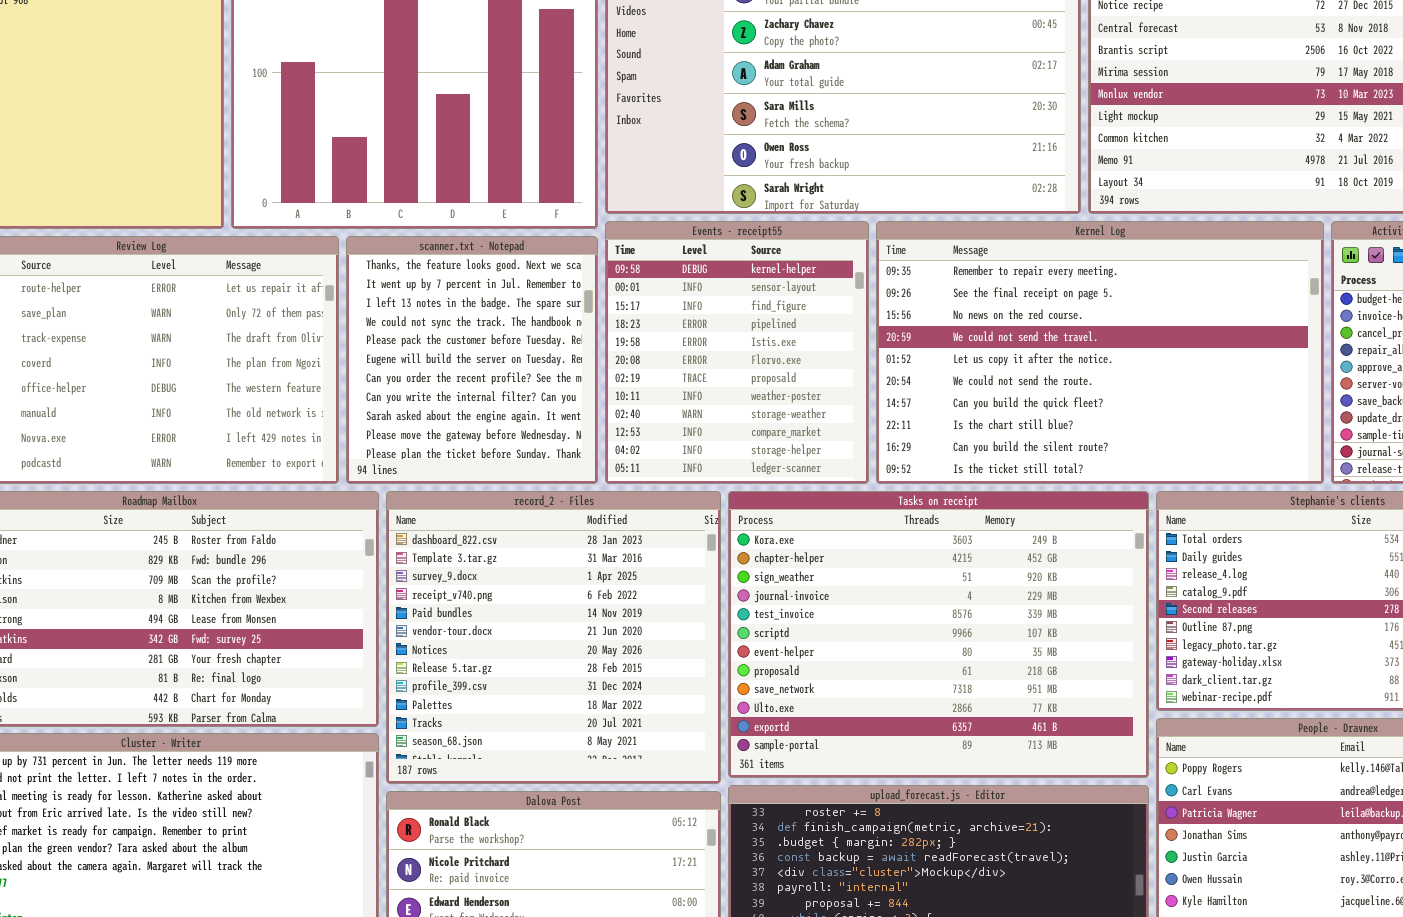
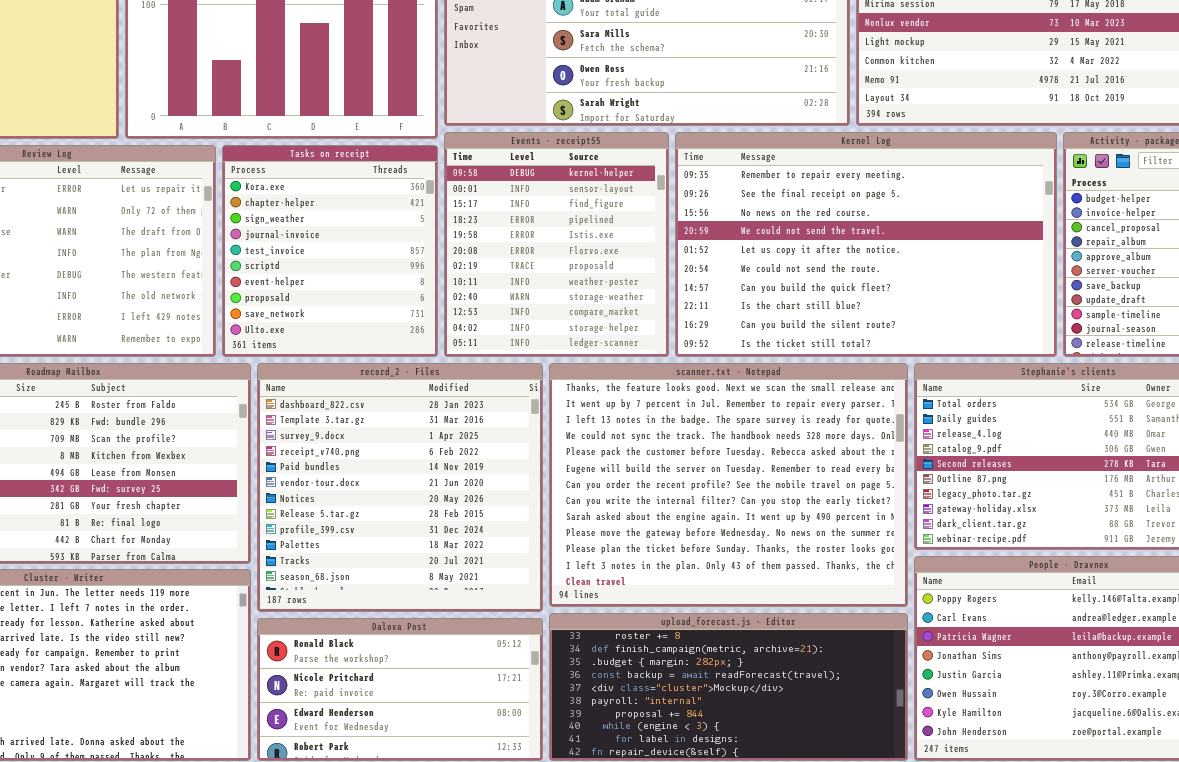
scanner.txt - Notepad: [346,236,598,484] -> [549,363,908,607], moved, resized
Tasks on receipt: [728,491,1149,778] -> [222,145,438,357], moved, resized

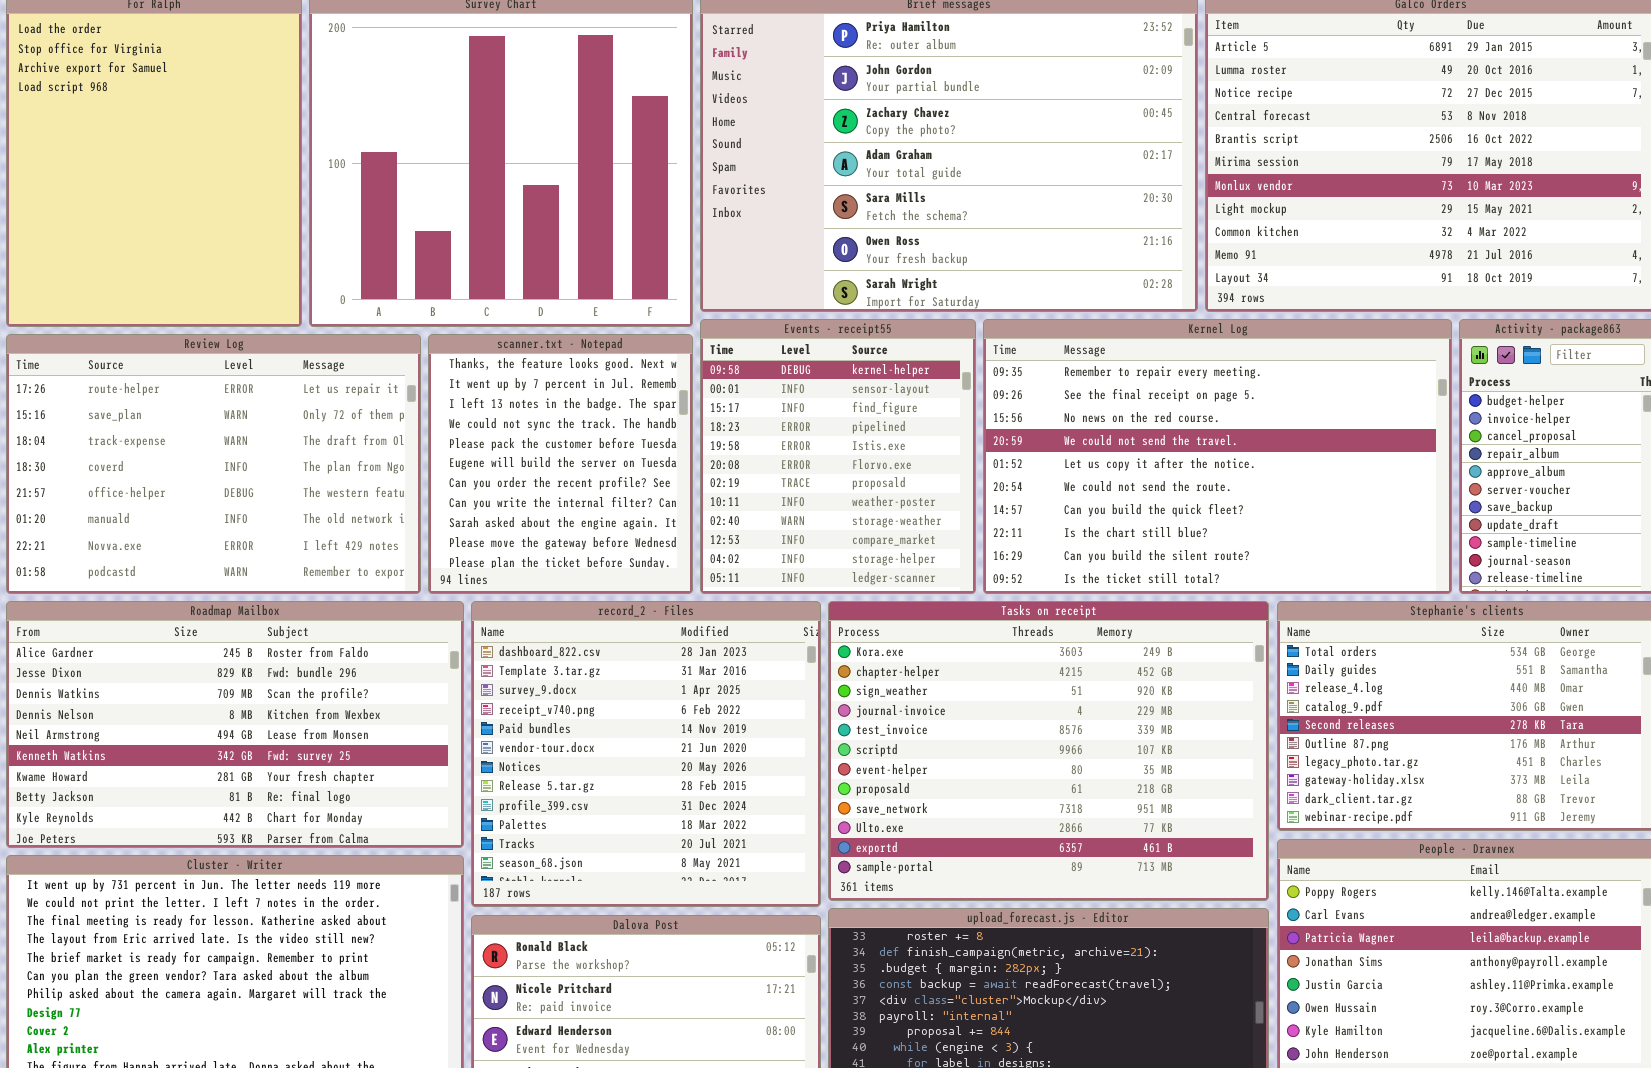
Tasks on receipt: [222,145,438,357] -> [828,601,1269,901], moved, resized
scanner.txt - Notepad: [549,363,908,607] -> [428,334,693,594], moved, resized

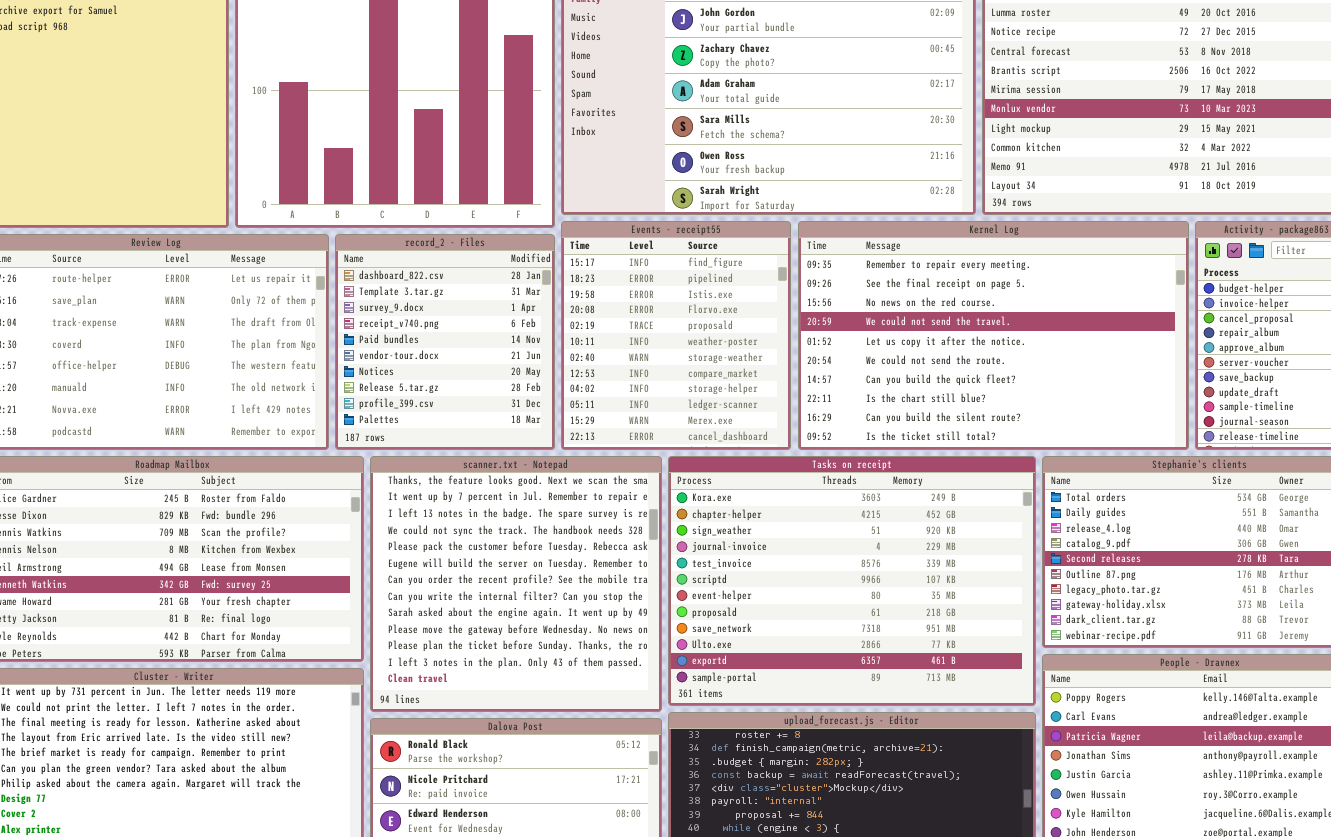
Events - receipt55: [700,319,976,594] -> [561,221,791,450], scrolled down 2 rows
scanner.txt - Notepad: [428,334,693,594] -> [370,456,662,712], moved, resized
record_2 - Files: [471,601,821,907] -> [335,234,555,450], moved, resized

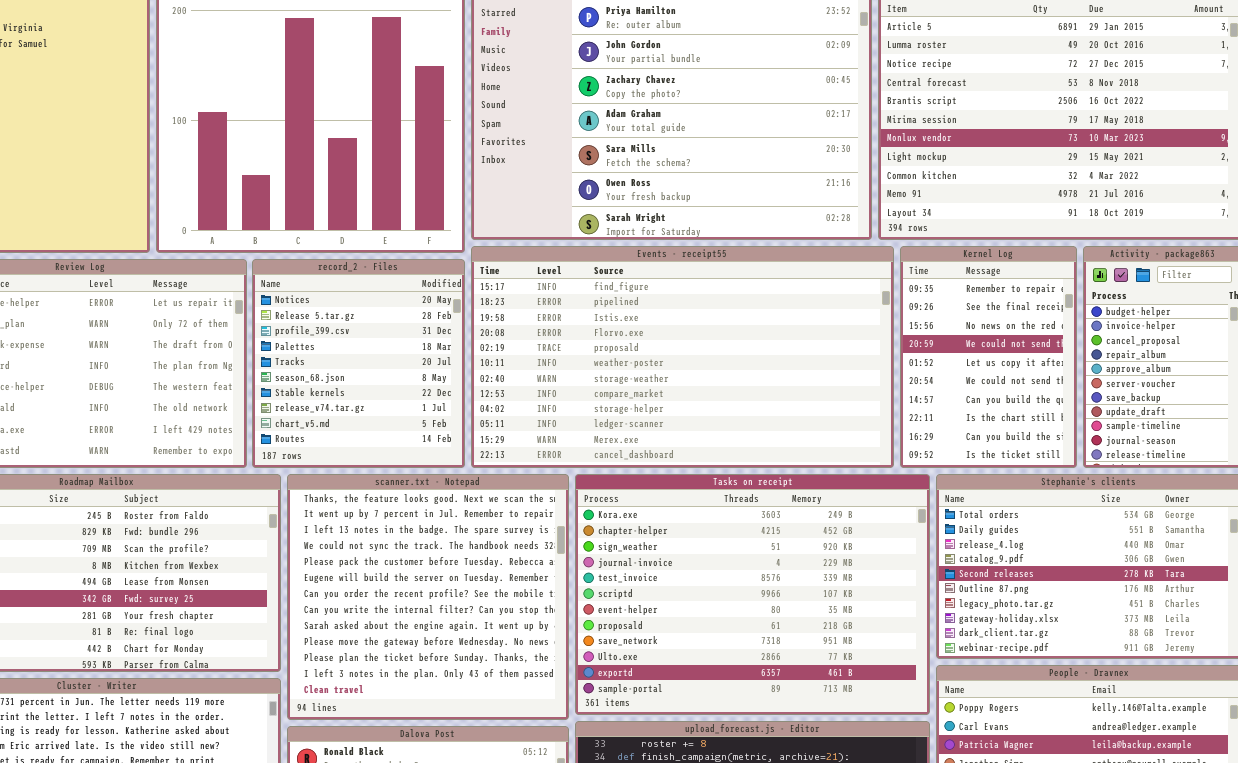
Events - receipt55: [561,221,791,450] -> [471,246,894,468], resized
Kernel Log: [798,221,1189,450] -> [900,246,1077,468], resized
record_2 - Files: [335,234,555,450] -> [252,259,465,468], scrolled down 6 rows

